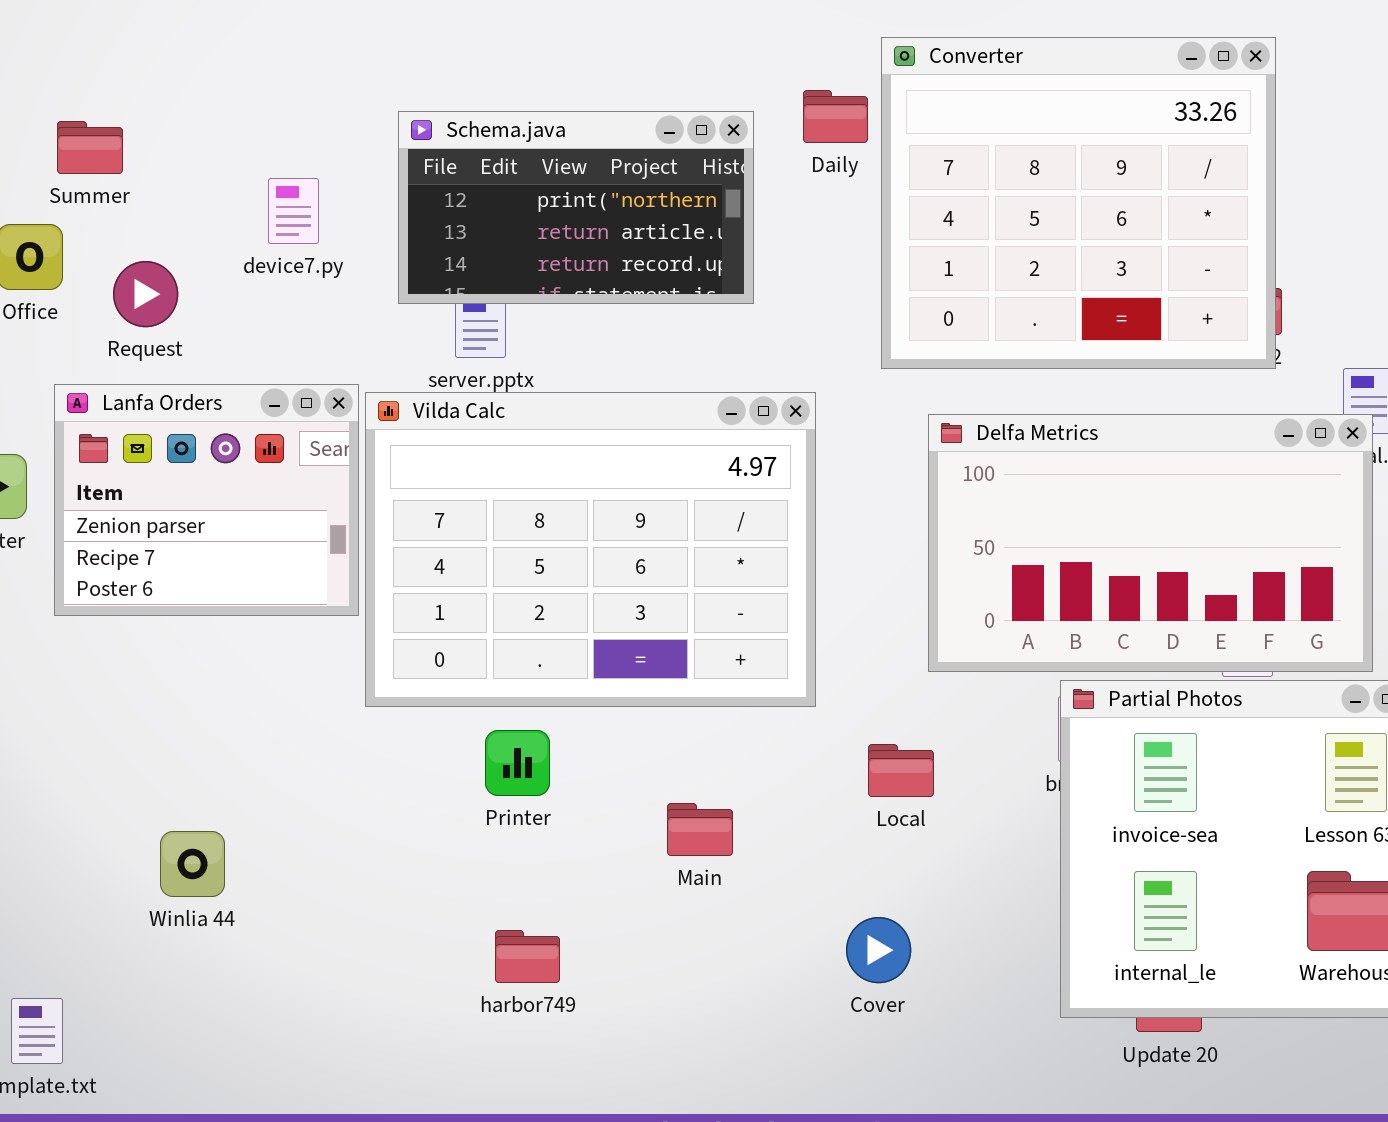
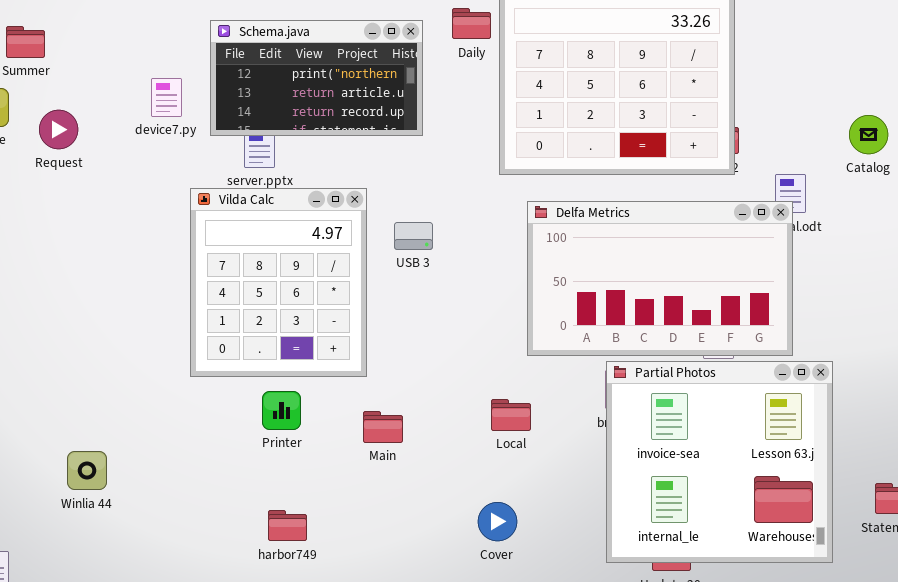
device7.py: [268,178,319,244] -> [151,78,182,117], moved
Lanfa Orders: [54,384,359,616] -> none, closed
Vilda Calc: [365,392,816,707] -> [190,188,367,377], resized
Main: [667,803,733,856] -> [363,411,403,443], moved

